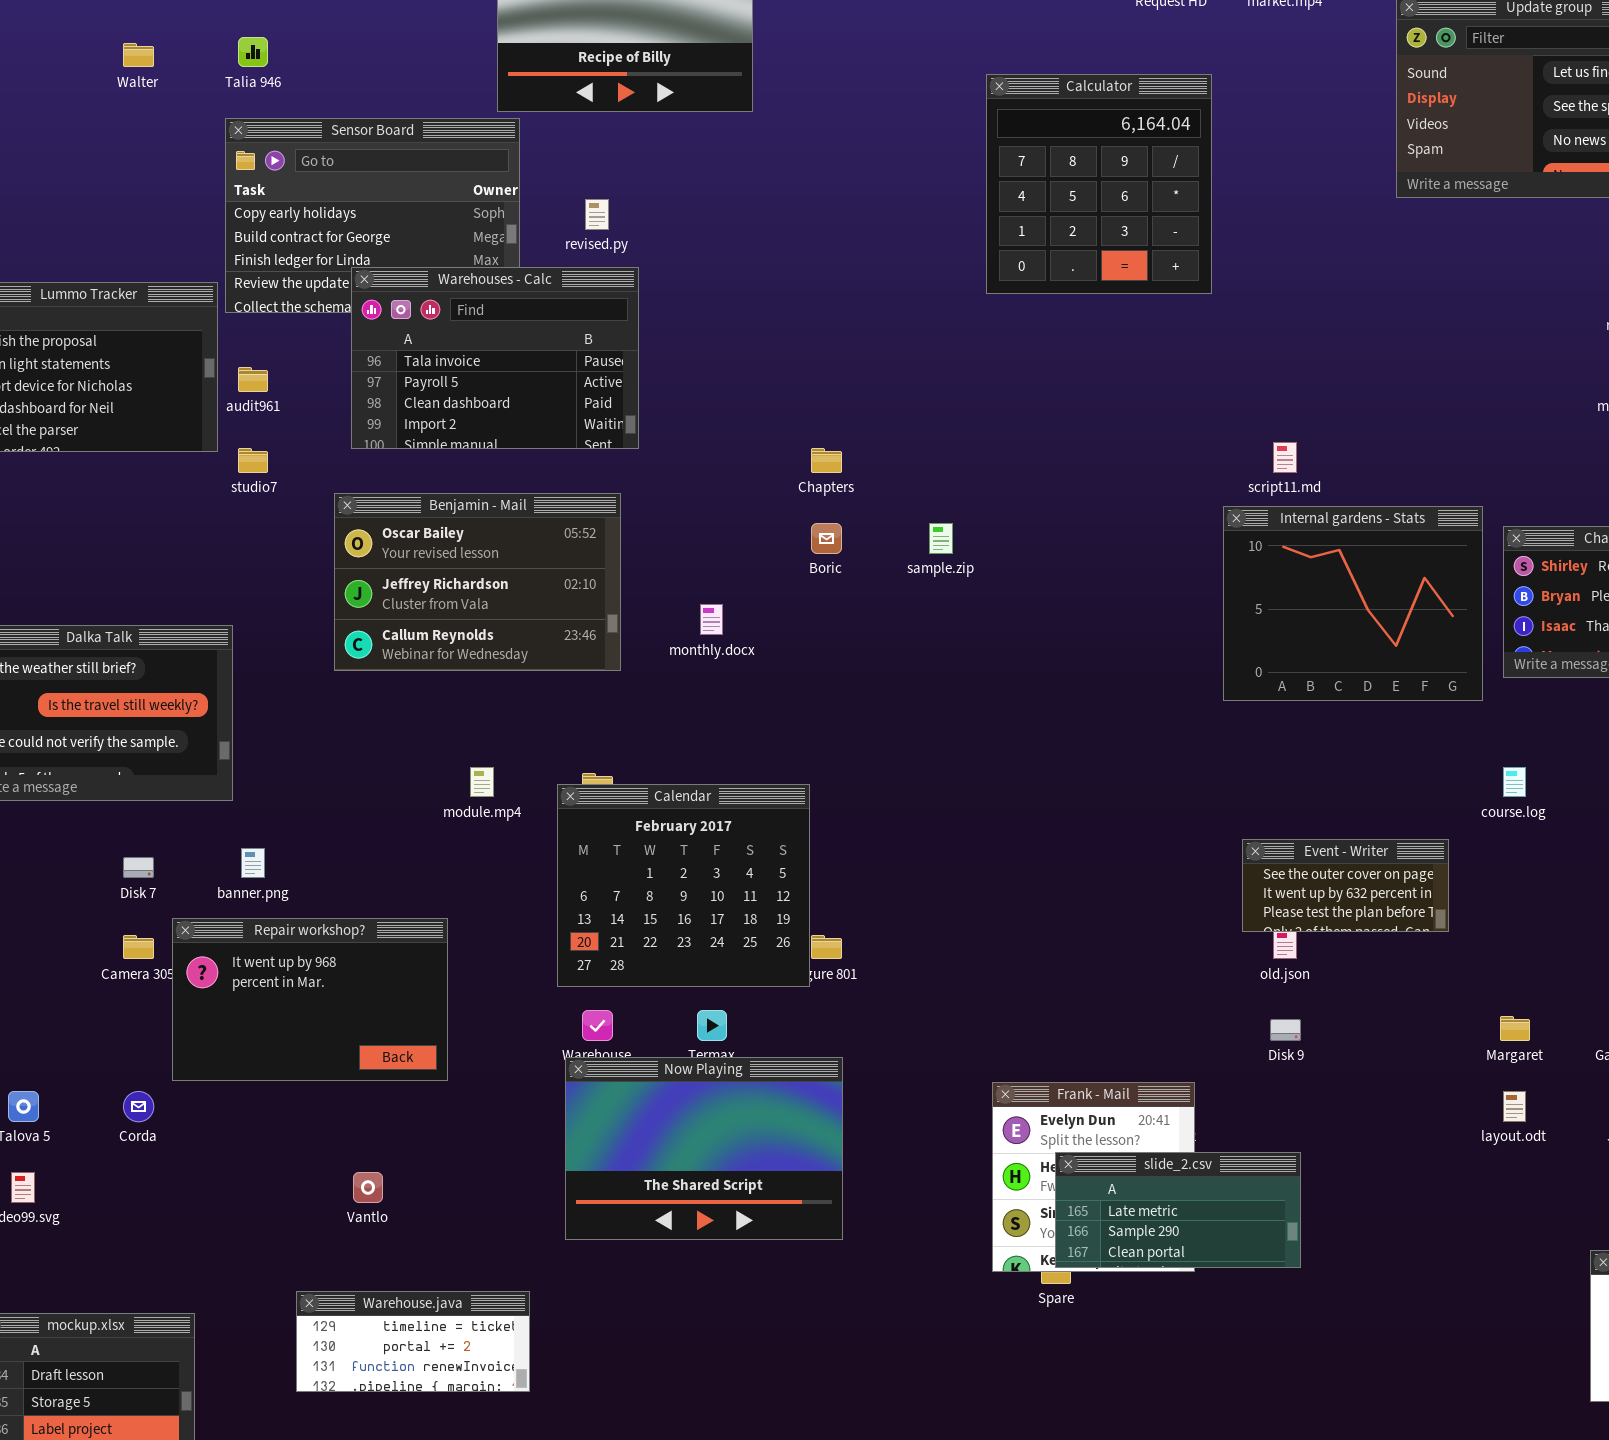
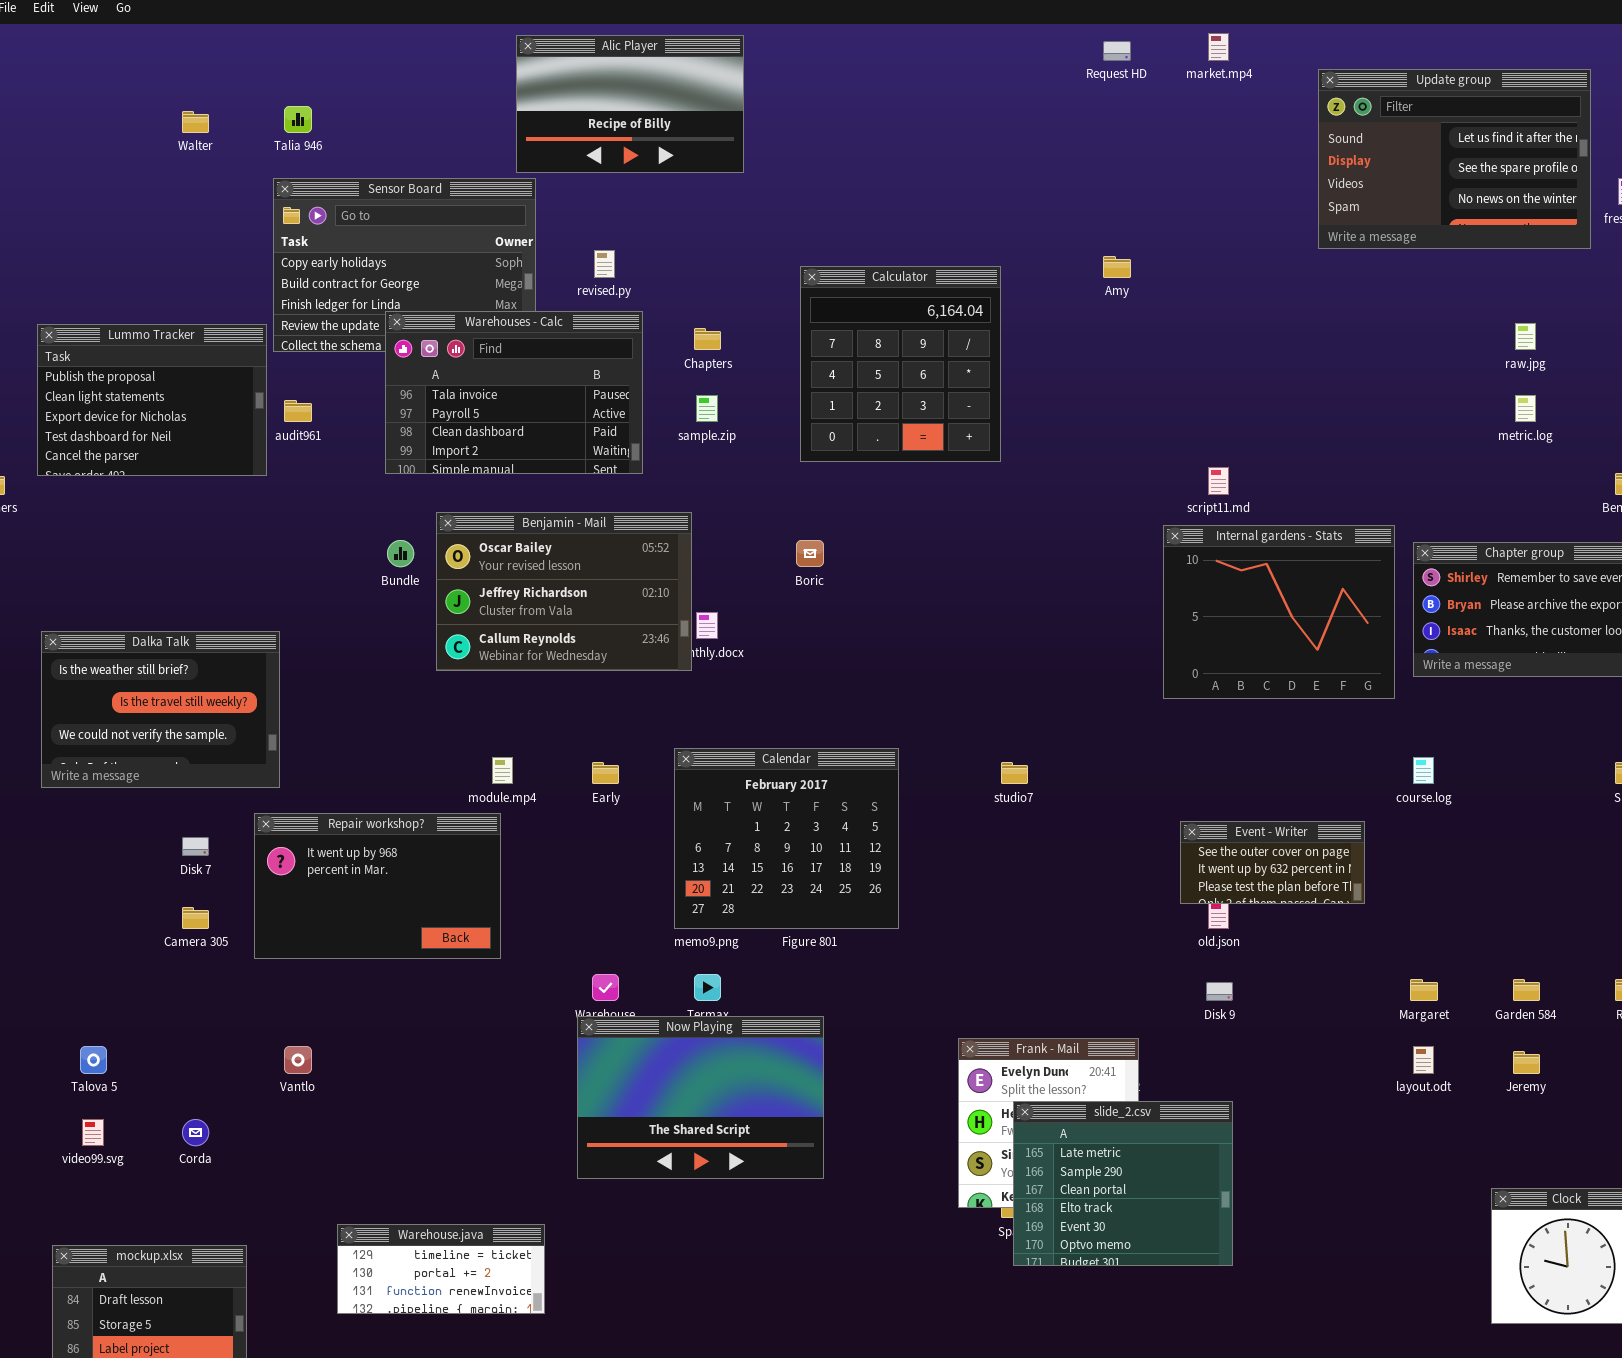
Calculator: [986,74,1212,294] -> [800,266,1001,462], moved
studio7: [238,448,268,473] -> [1001,762,1028,784], moved
Chapters: [811,448,842,473] -> [694,328,721,350], moved
Benjamin - Mail: [334,493,621,671] -> [436,512,692,671], moved
sample.zip: [929,523,953,554] -> [696,395,718,422], moved
Calendar: [557,784,810,987] -> [674,748,899,929], moved
Repair workshop?: [172,918,448,1081] -> [254,813,501,959], moved
Corda: [123,1091,154,1122] -> [182,1119,209,1146], moved
slide_2.csv: [1055,1152,1301,1268] -> [1013,1101,1233,1266], resized
Vantlo: [353,1172,383,1203] -> [284,1046,312,1074], moved

